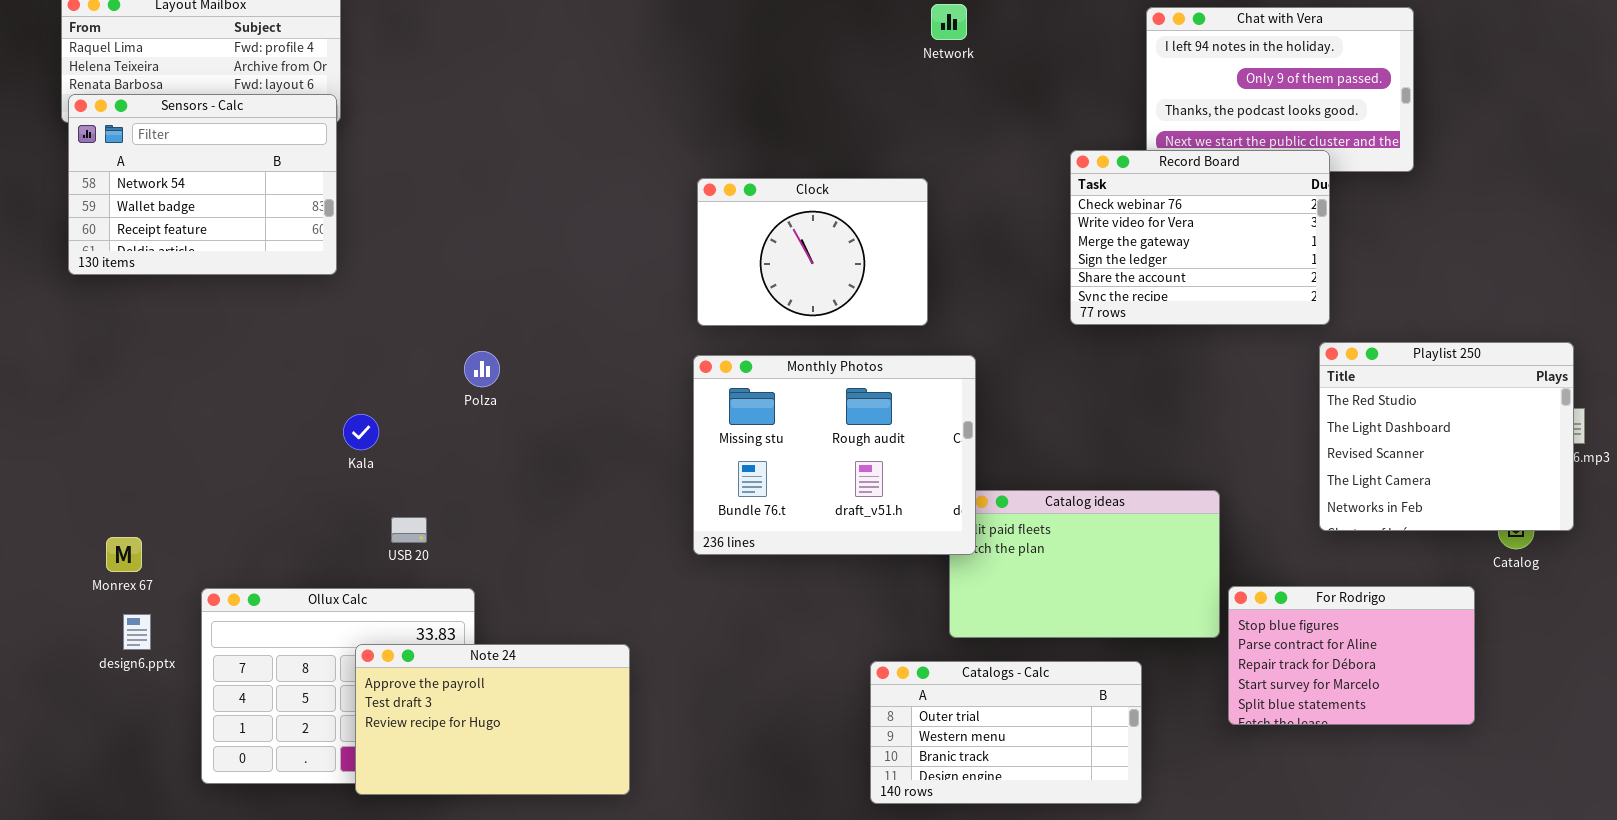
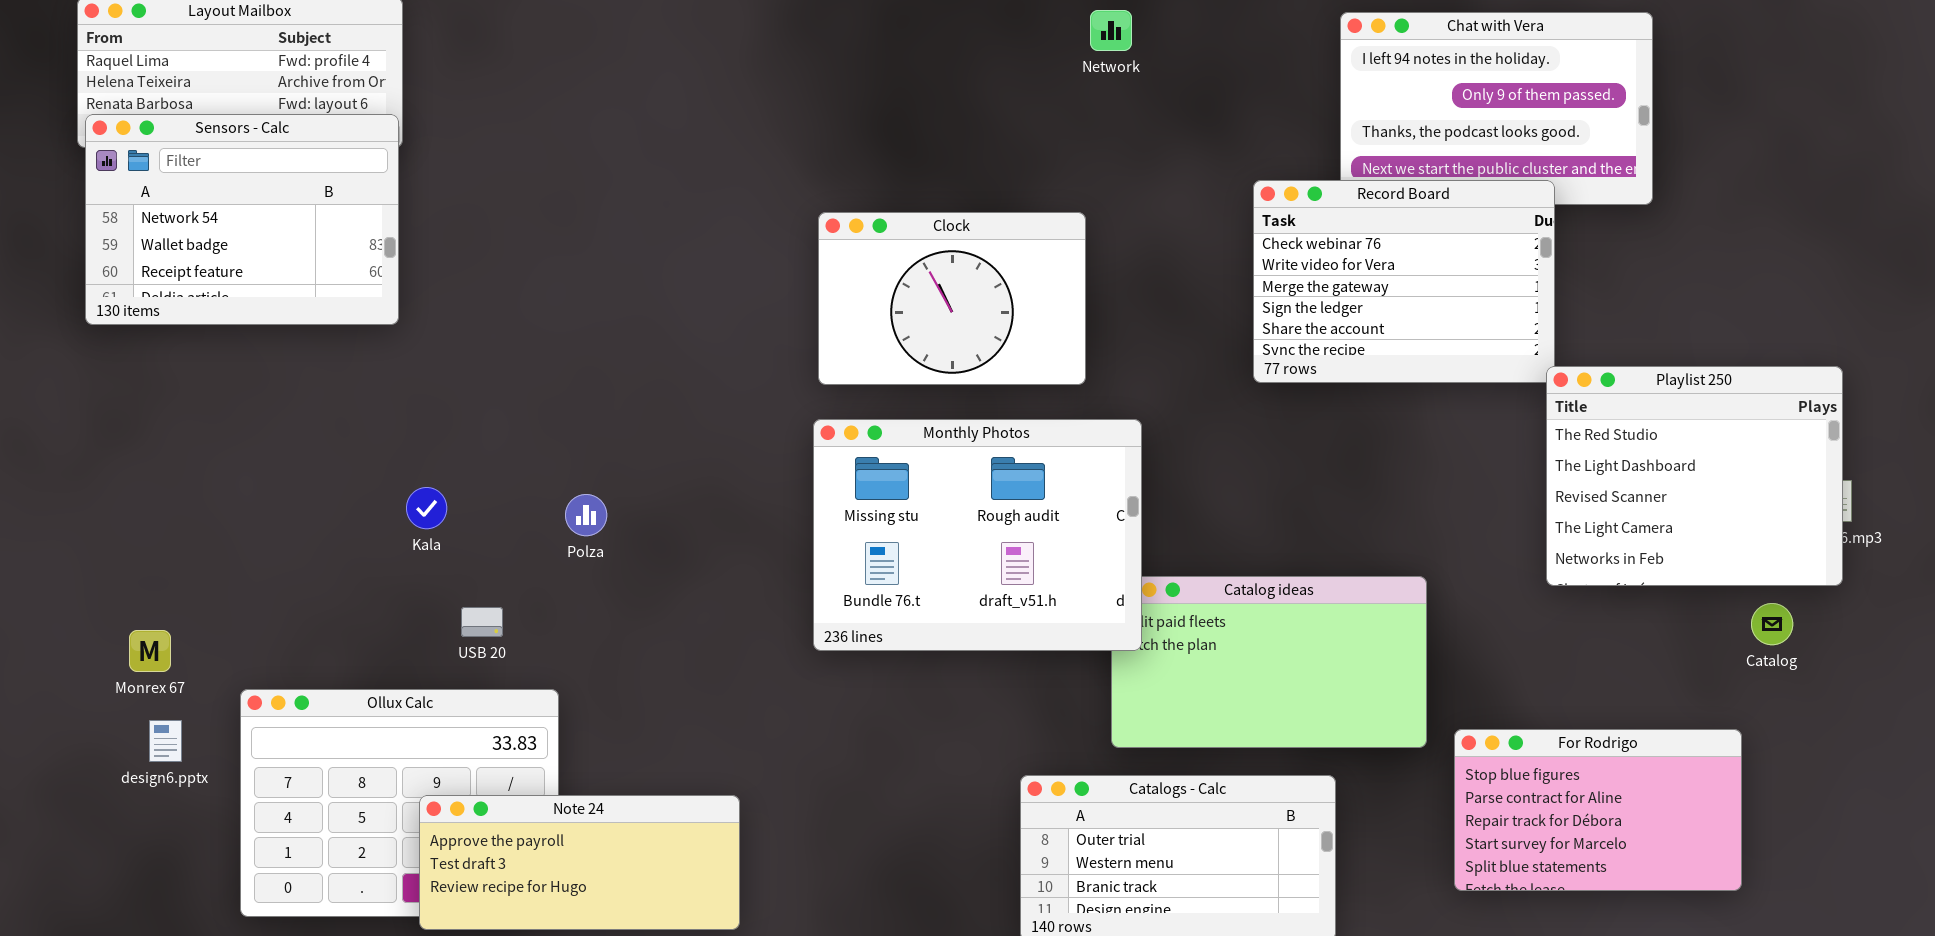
Playlist 250: [1319,342,1574,531] -> [1546,366,1843,586], moved
Polza: [464,351,500,387] -> [565,494,607,536], moved
For Rodrigo: [1228,586,1475,725] -> [1454,729,1742,891], moved
Note 24: [355,644,630,795] -> [419,795,740,930], resized

